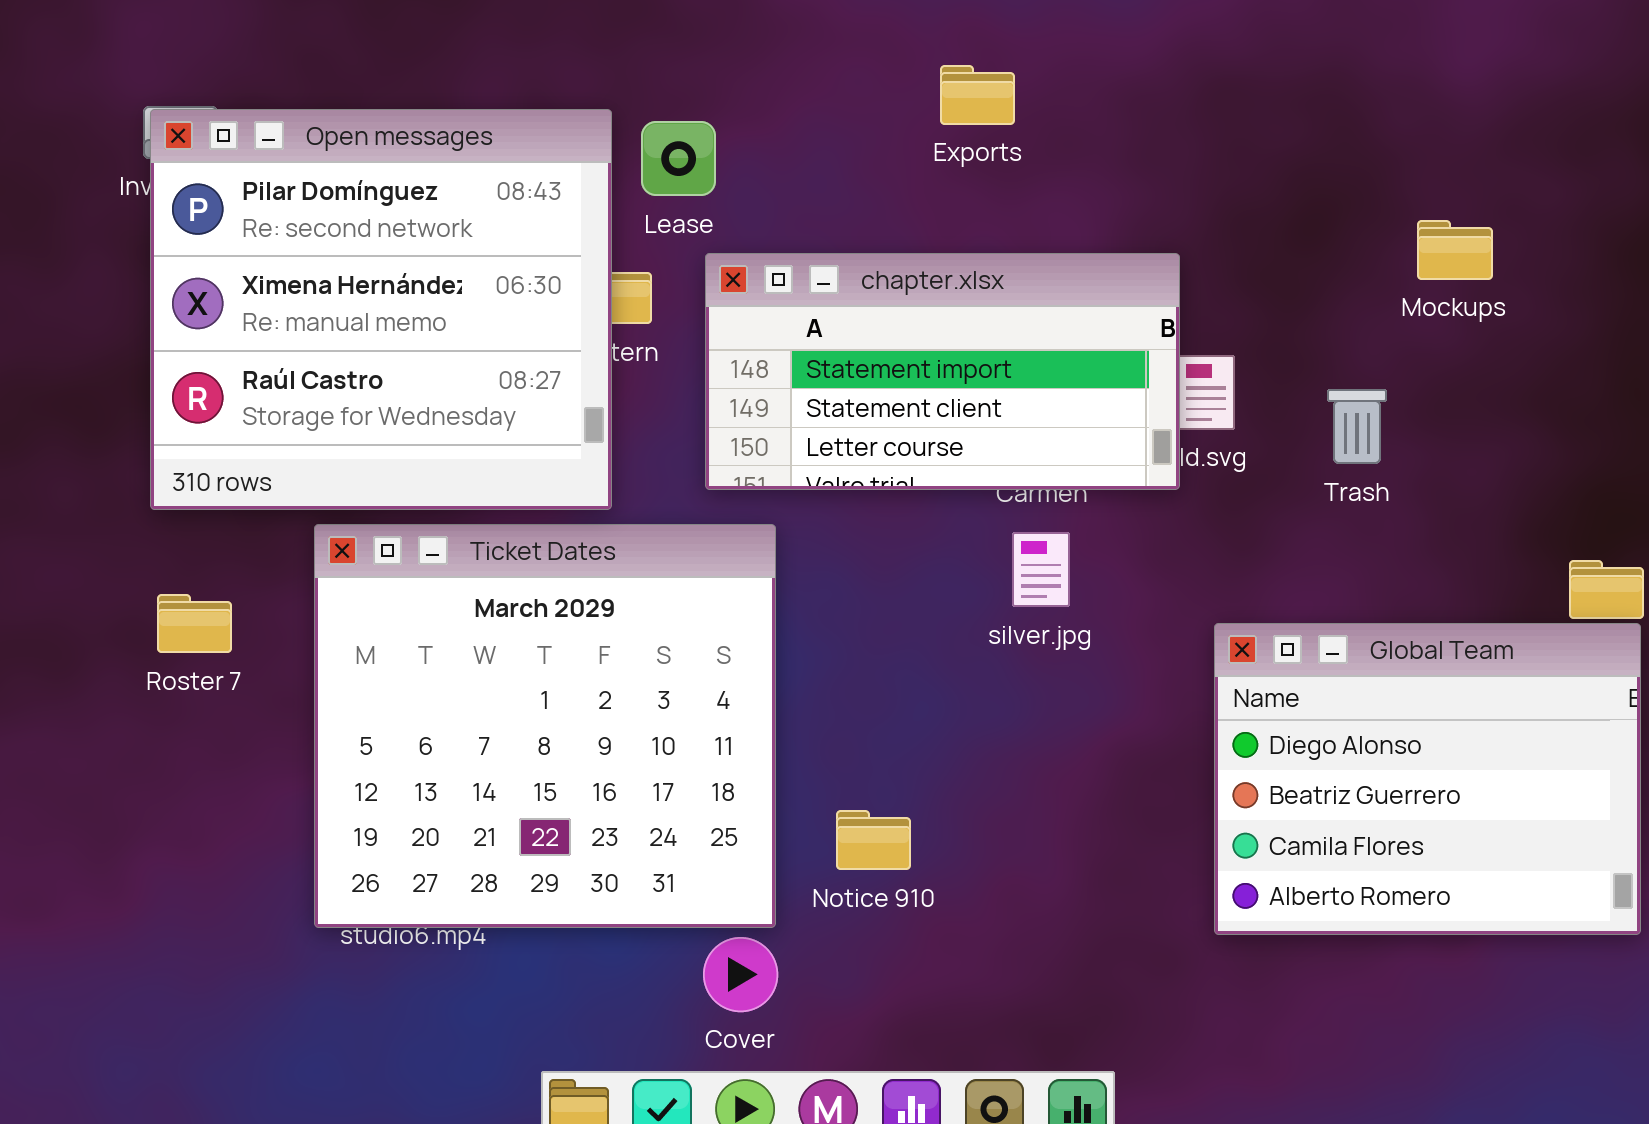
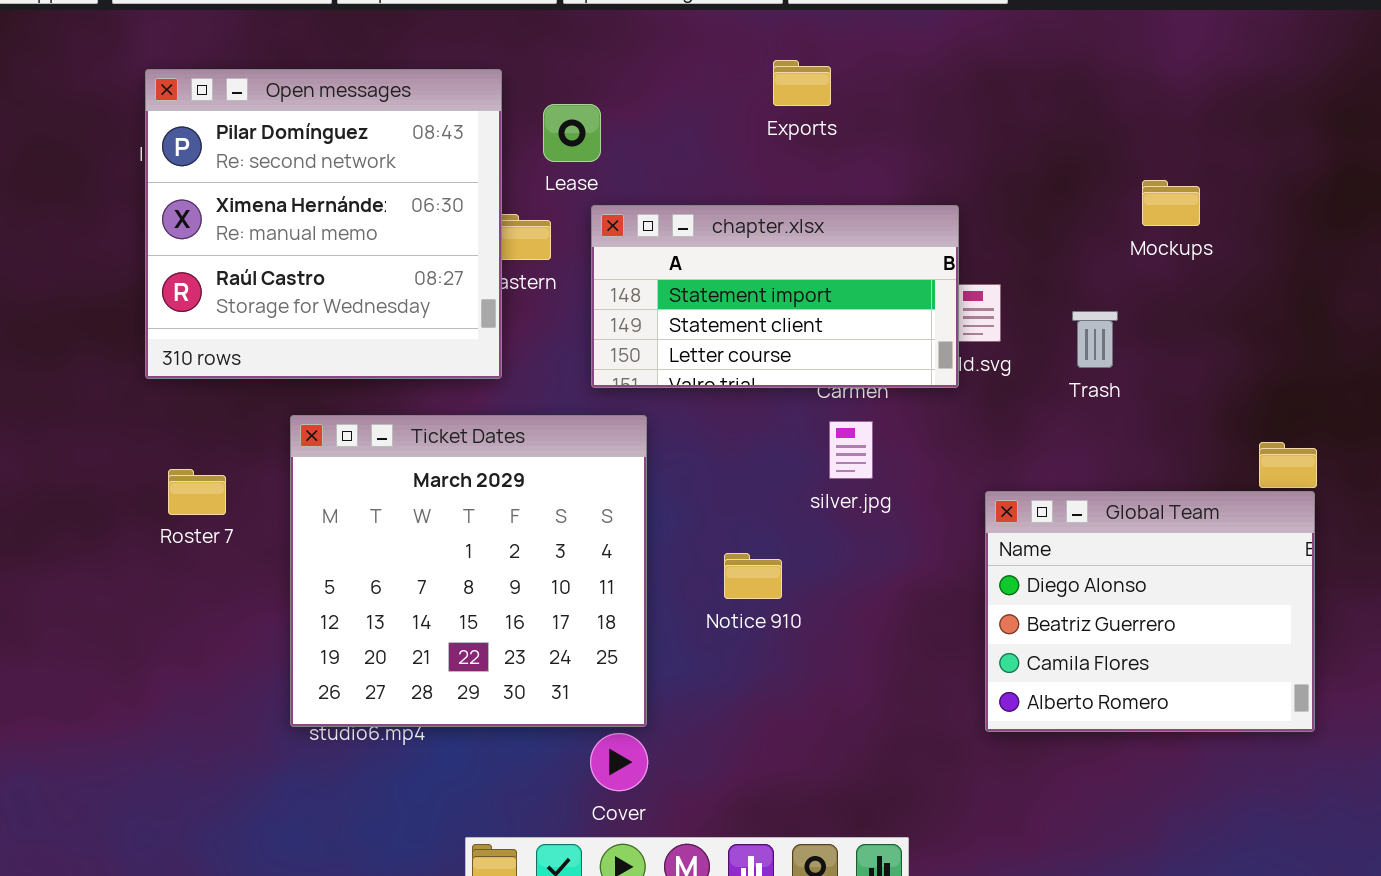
Open messages: [150,109,612,510] -> [145,69,502,379], moved
Notice 910: [836,810,911,870] -> [724,553,782,599], moved

